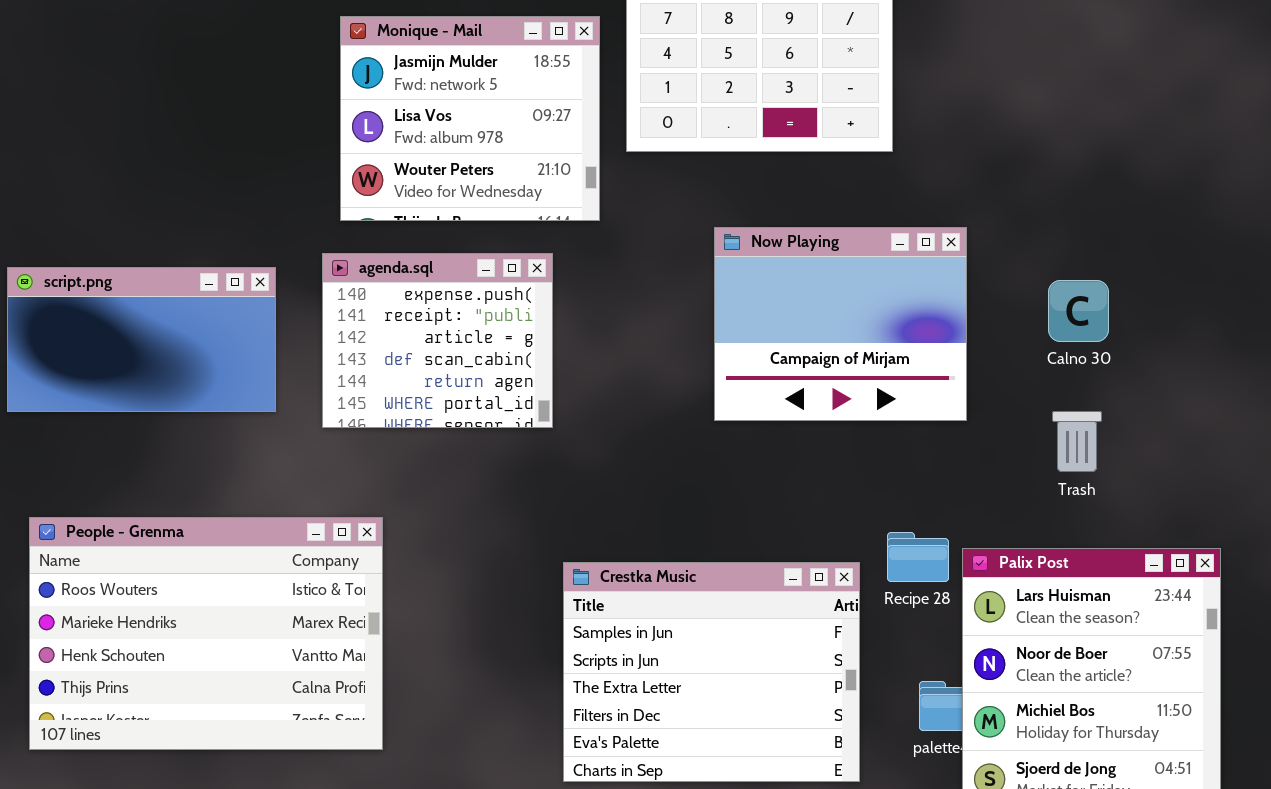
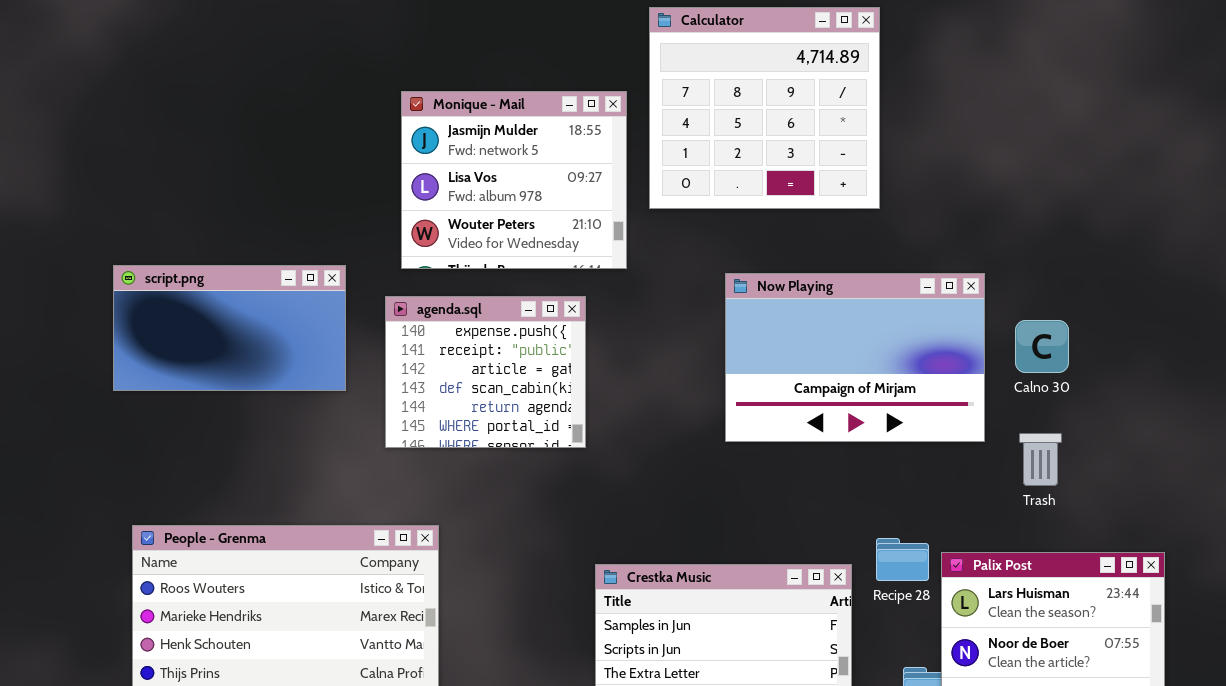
Now Playing: [714,227,967,421] -> [725,273,985,442], resized
script.png: [7,267,276,412] -> [113,265,346,391], moved

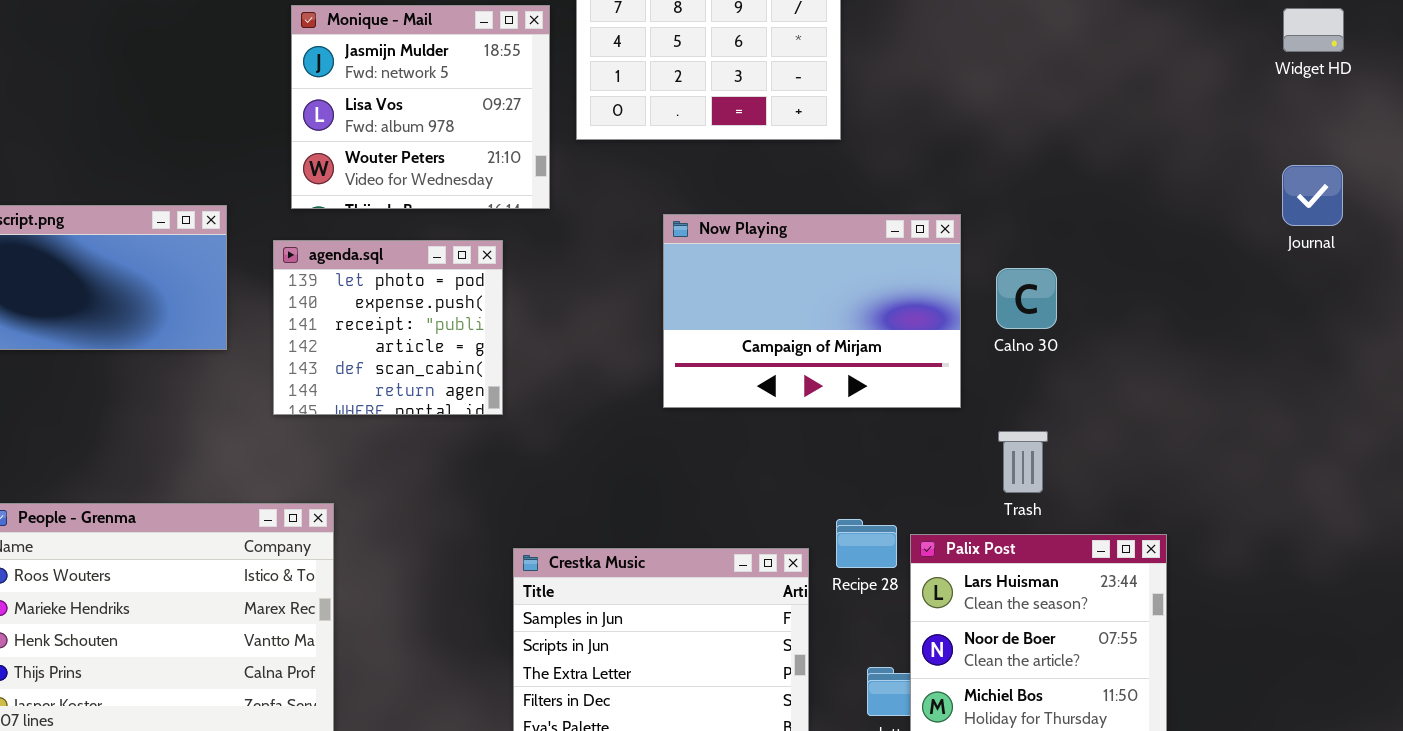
agenda.sql: [385,296,586,448] -> [273,240,503,415], scrolled up 1 row
Trash: [1019,433,1062,486] -> [998,431,1048,493], moved

